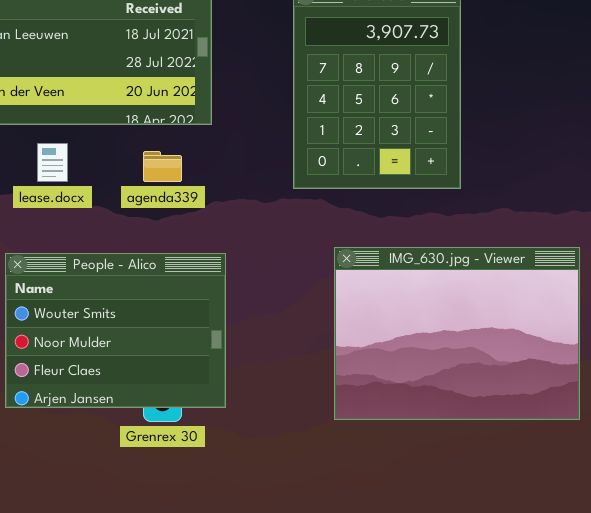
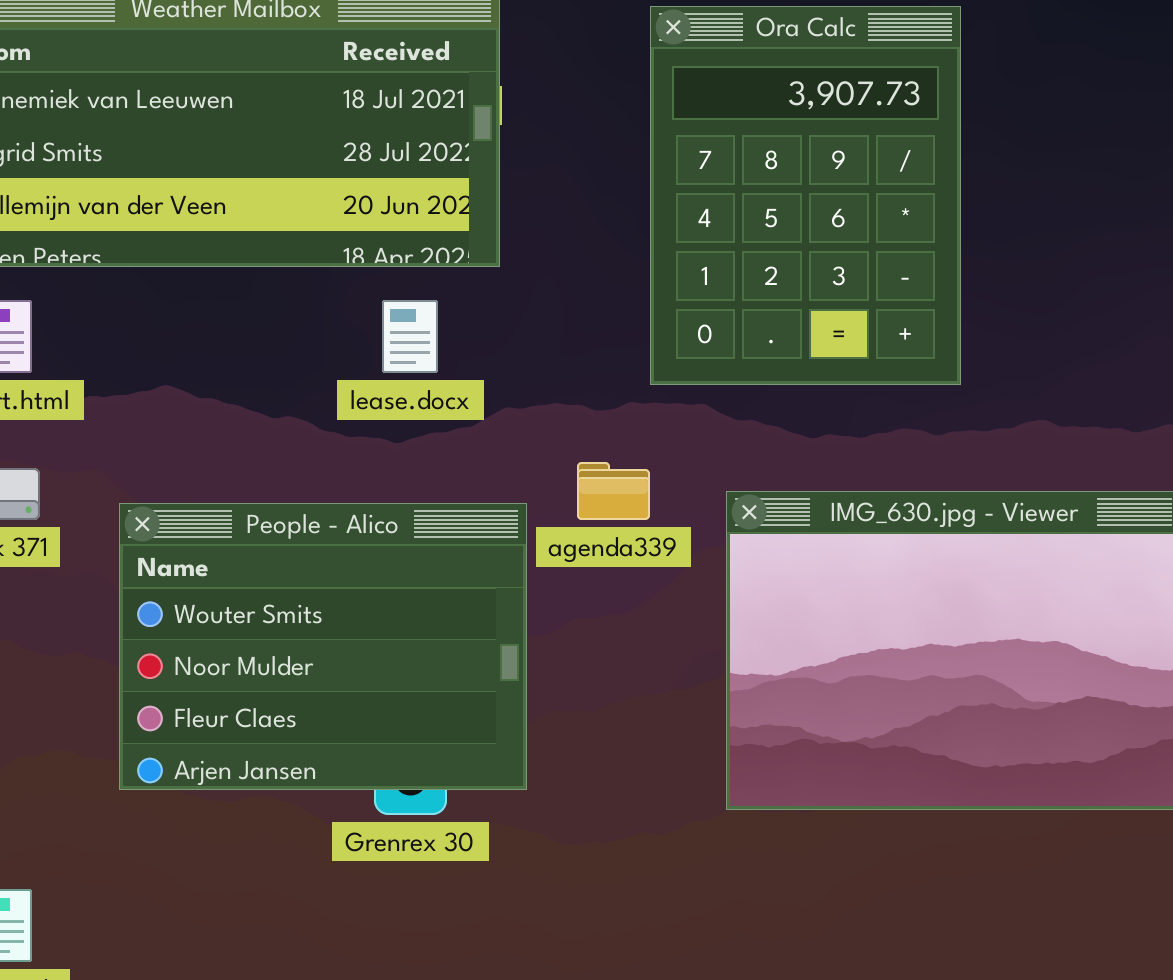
lease.docx: [37,143,68,182] -> [382,300,438,373], moved
agenda339: [143,151,182,182] -> [577,462,650,520], moved

